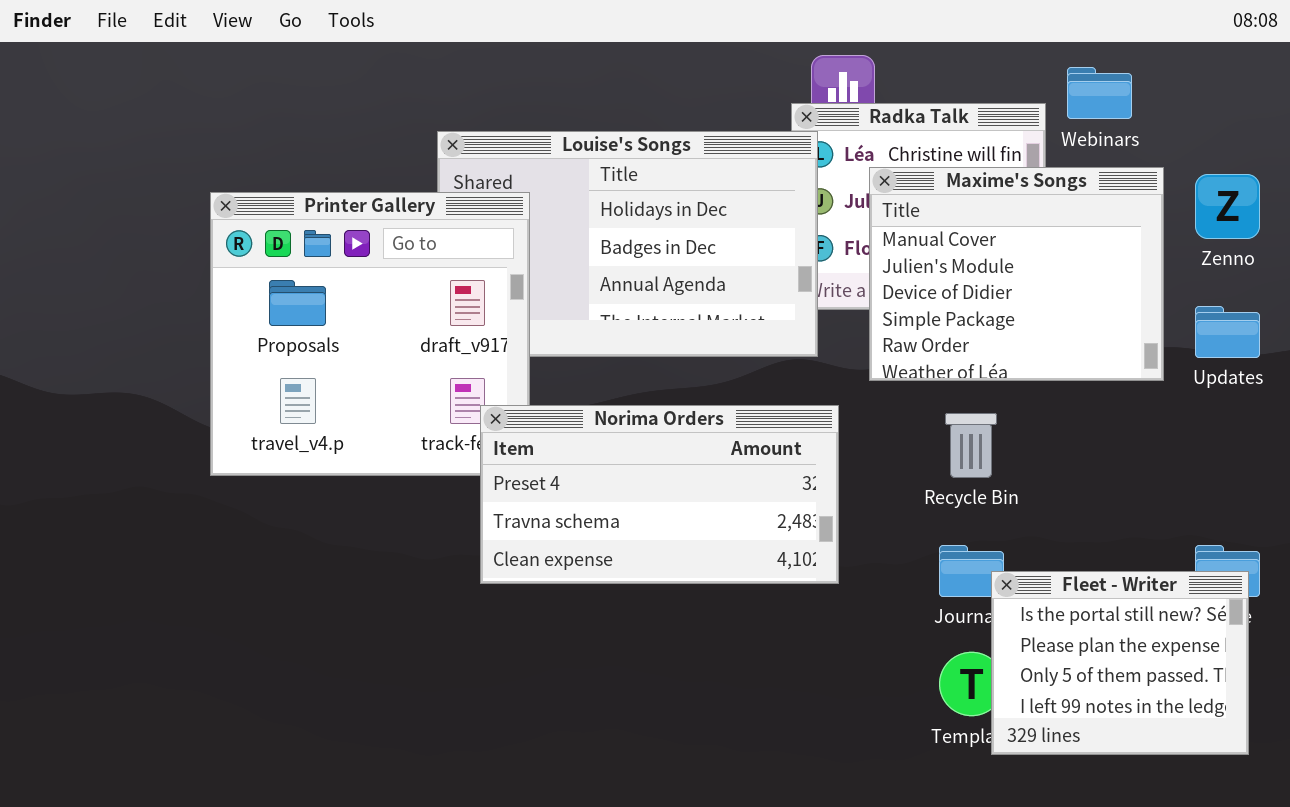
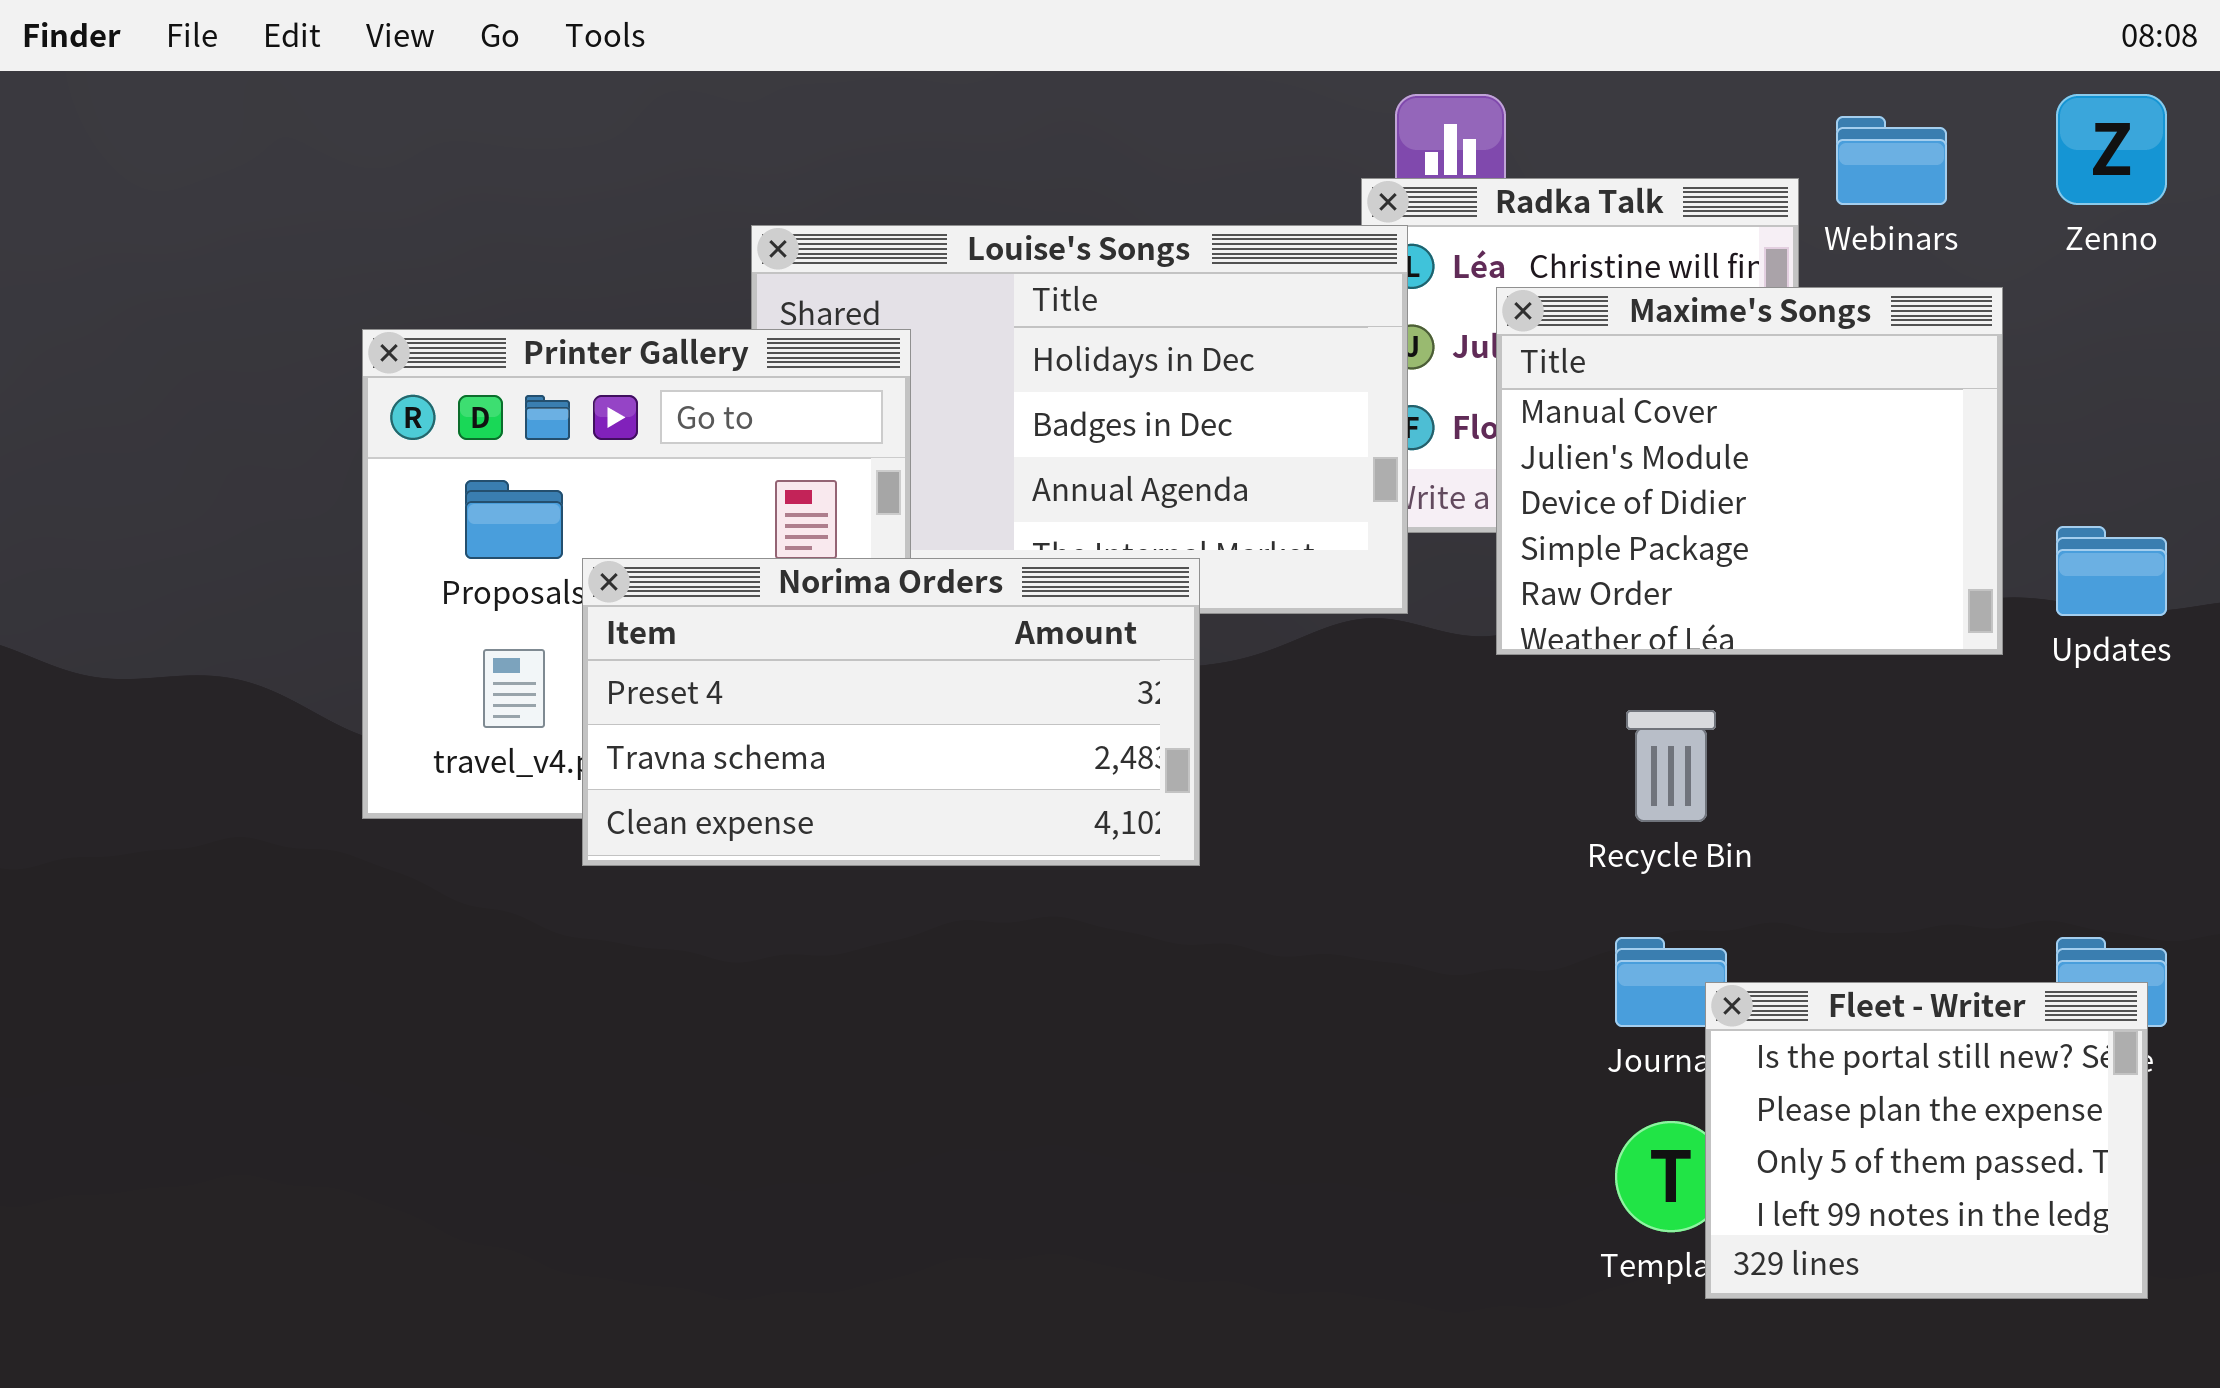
Zenno: [1195,174,1260,239] -> [2056,94,2167,205], moved
Norima Orders: [480,405,839,584] -> [582,558,1200,866], moved

